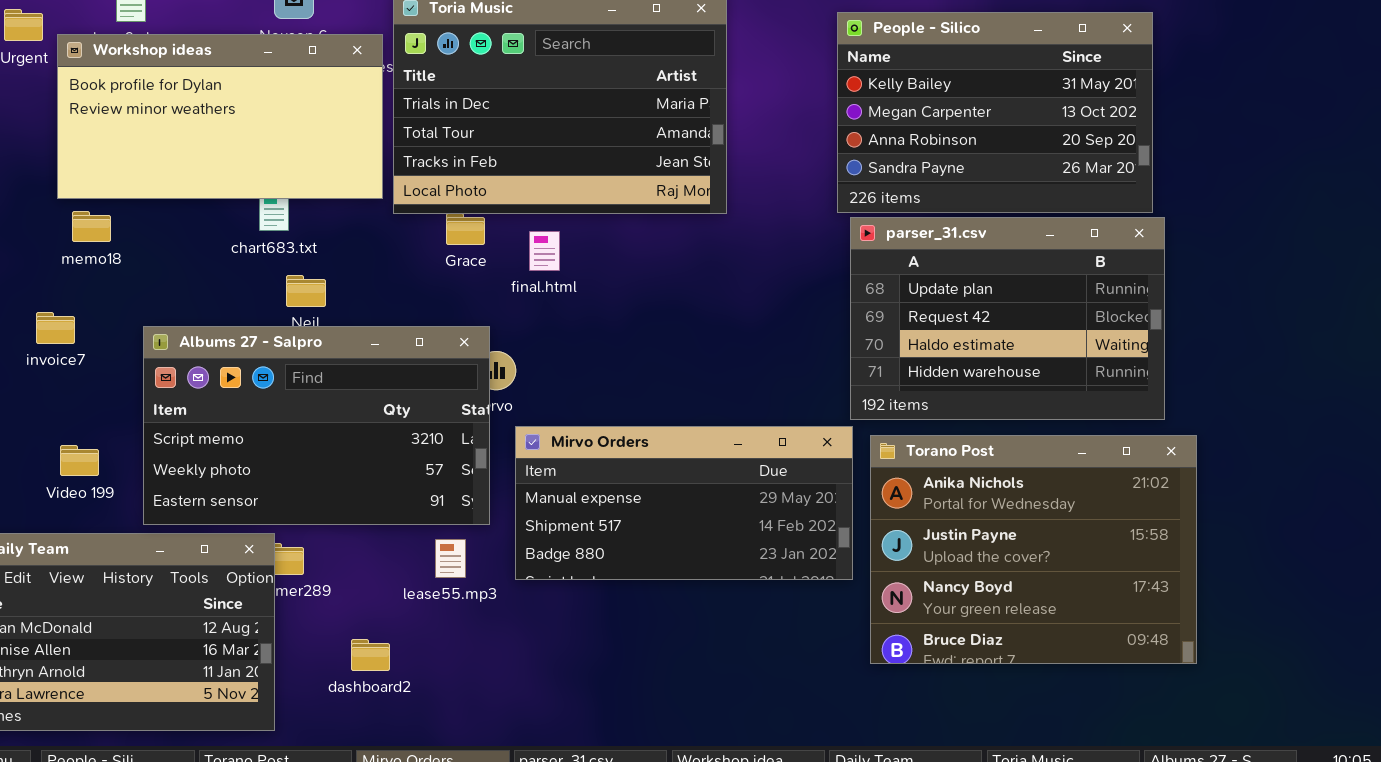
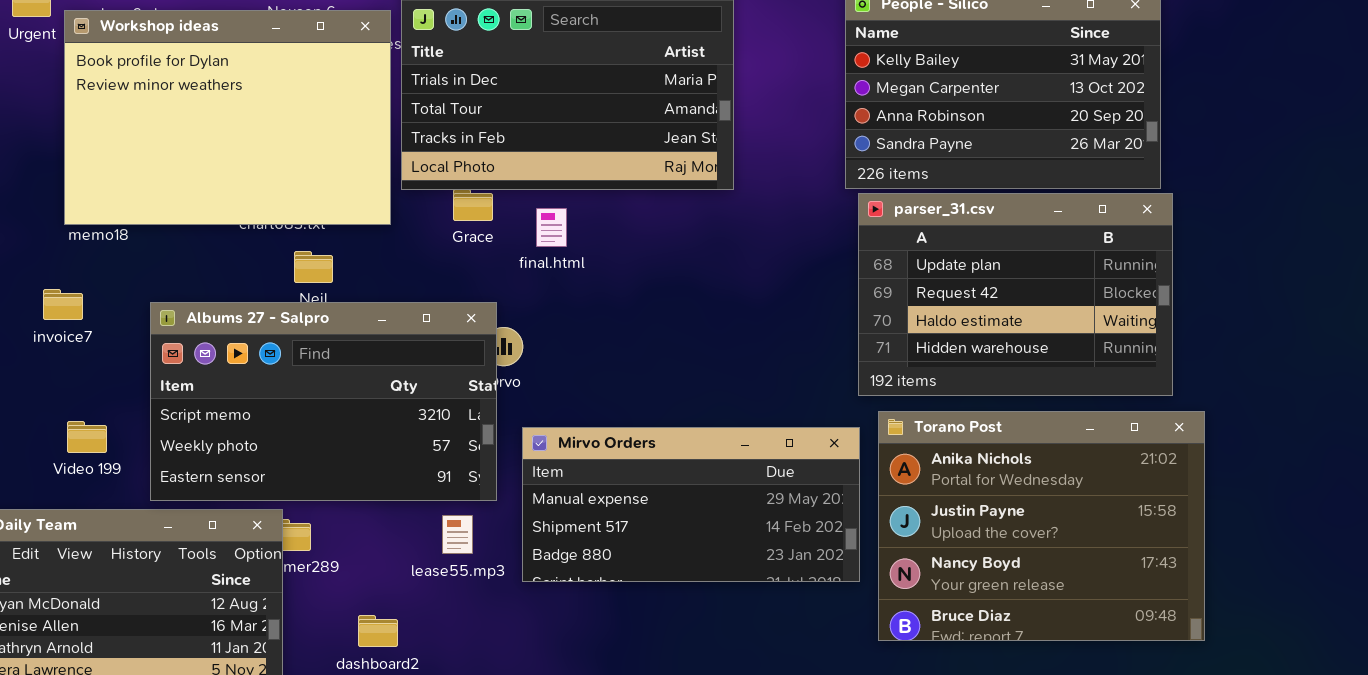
Workshop ideas: [57,34,383,199] -> [64,10,391,225], resized
Mirvo Orders: [515,426,853,580] -> [522,427,860,582], moved

